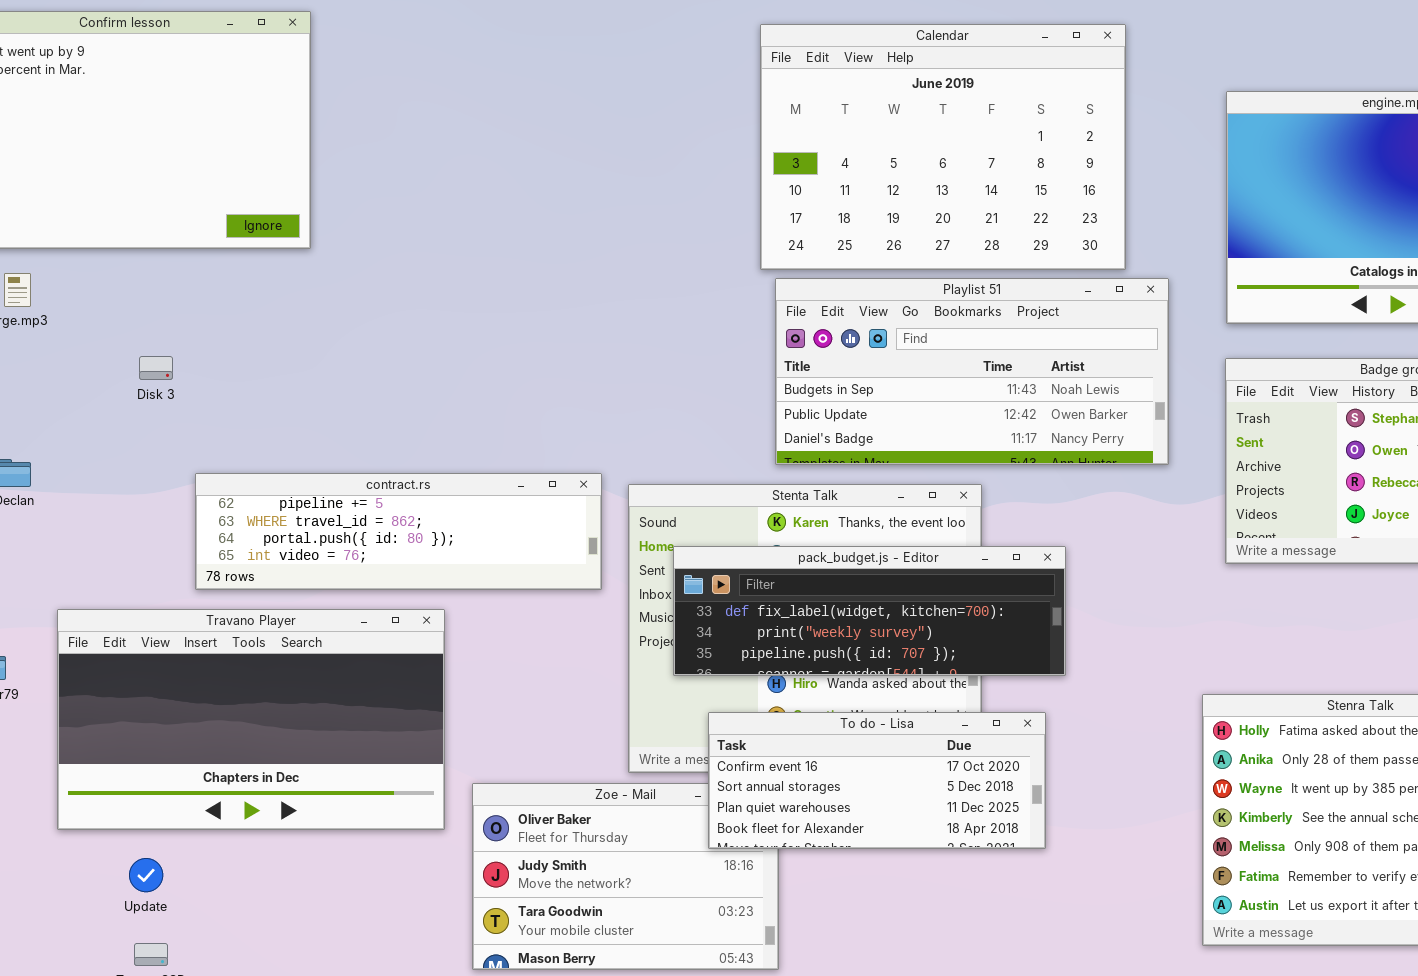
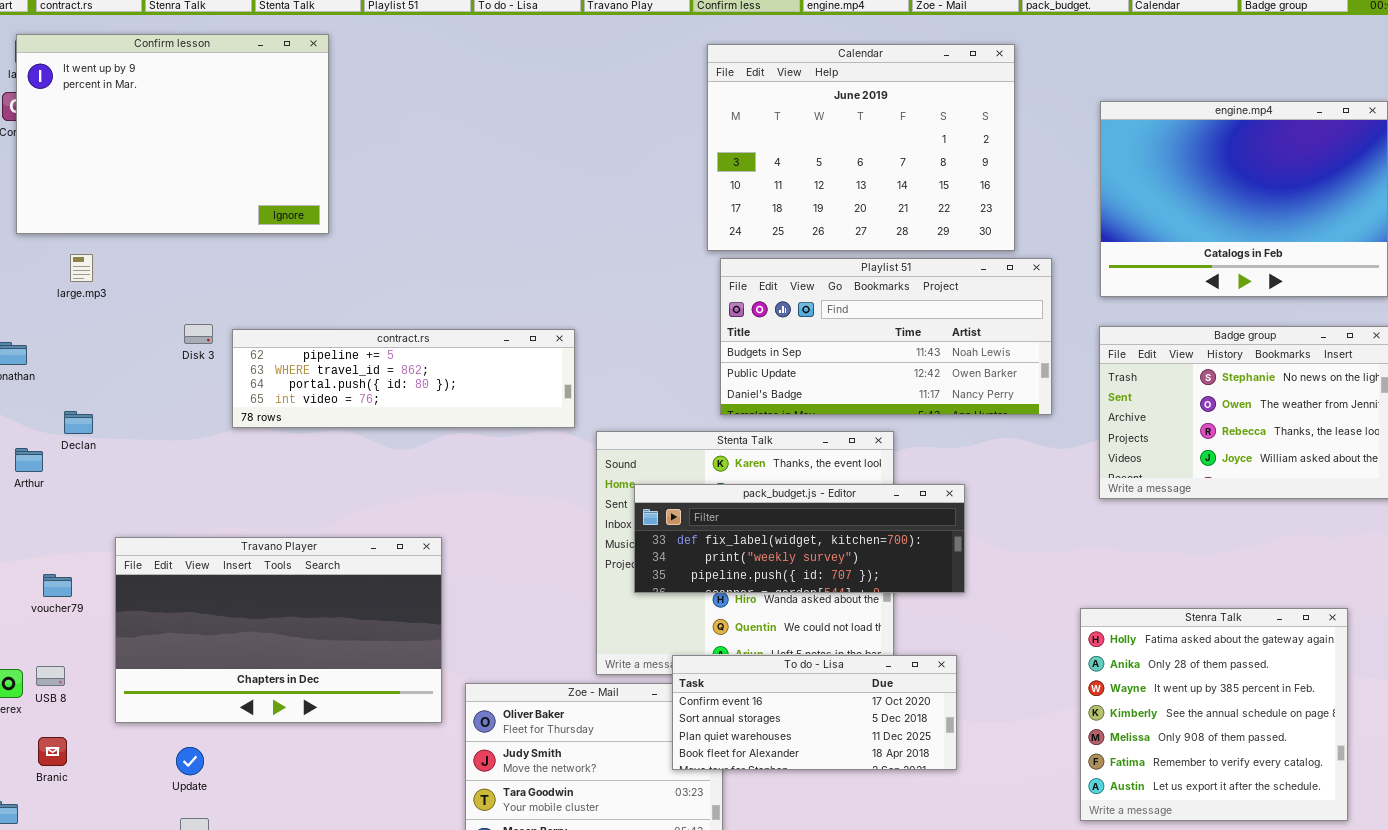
contract.rs: [195,473,602,590] -> [232,329,575,428], moved
To do - Lisa: [708,712,1046,849] -> [672,655,957,770], moved

